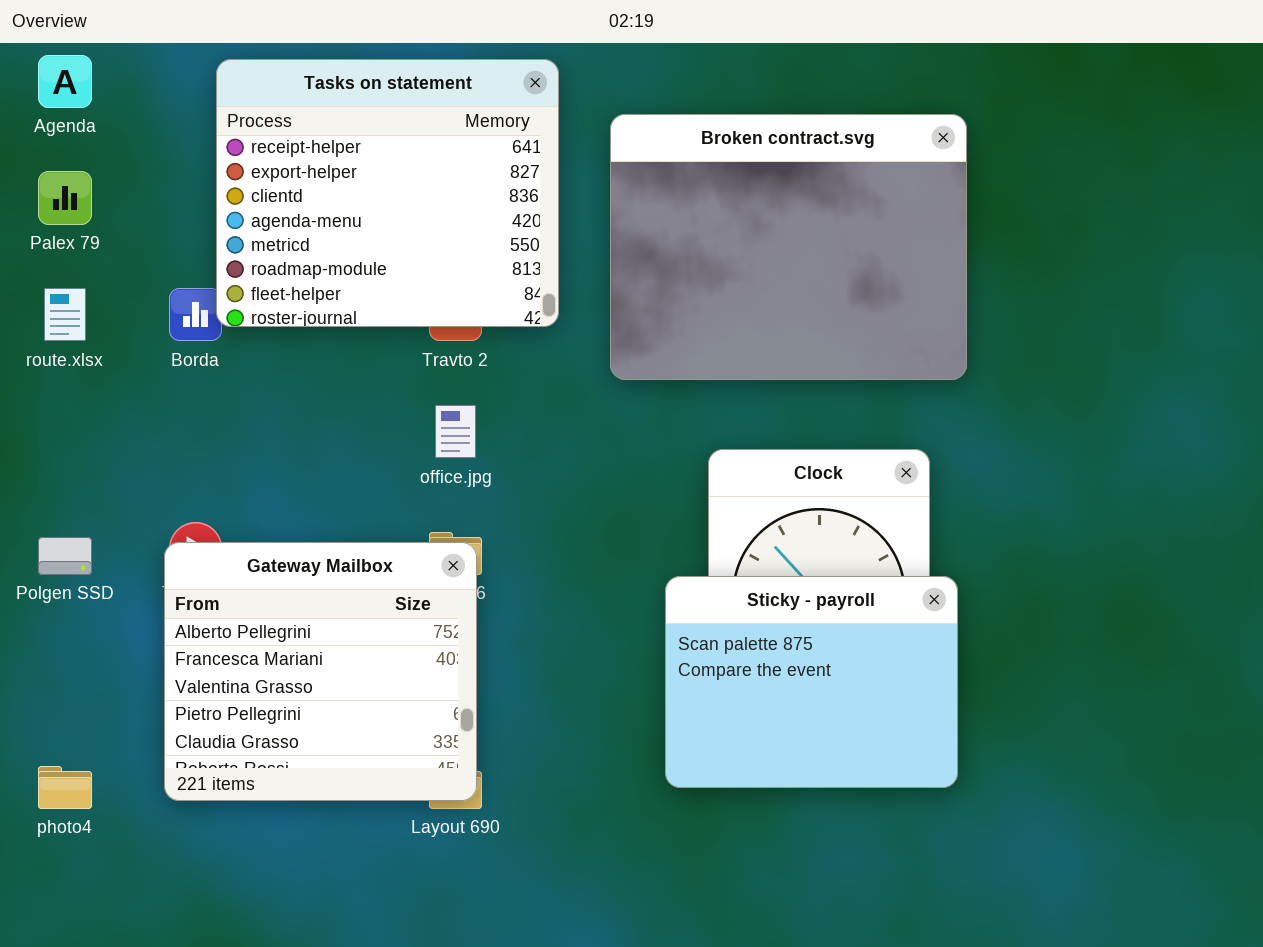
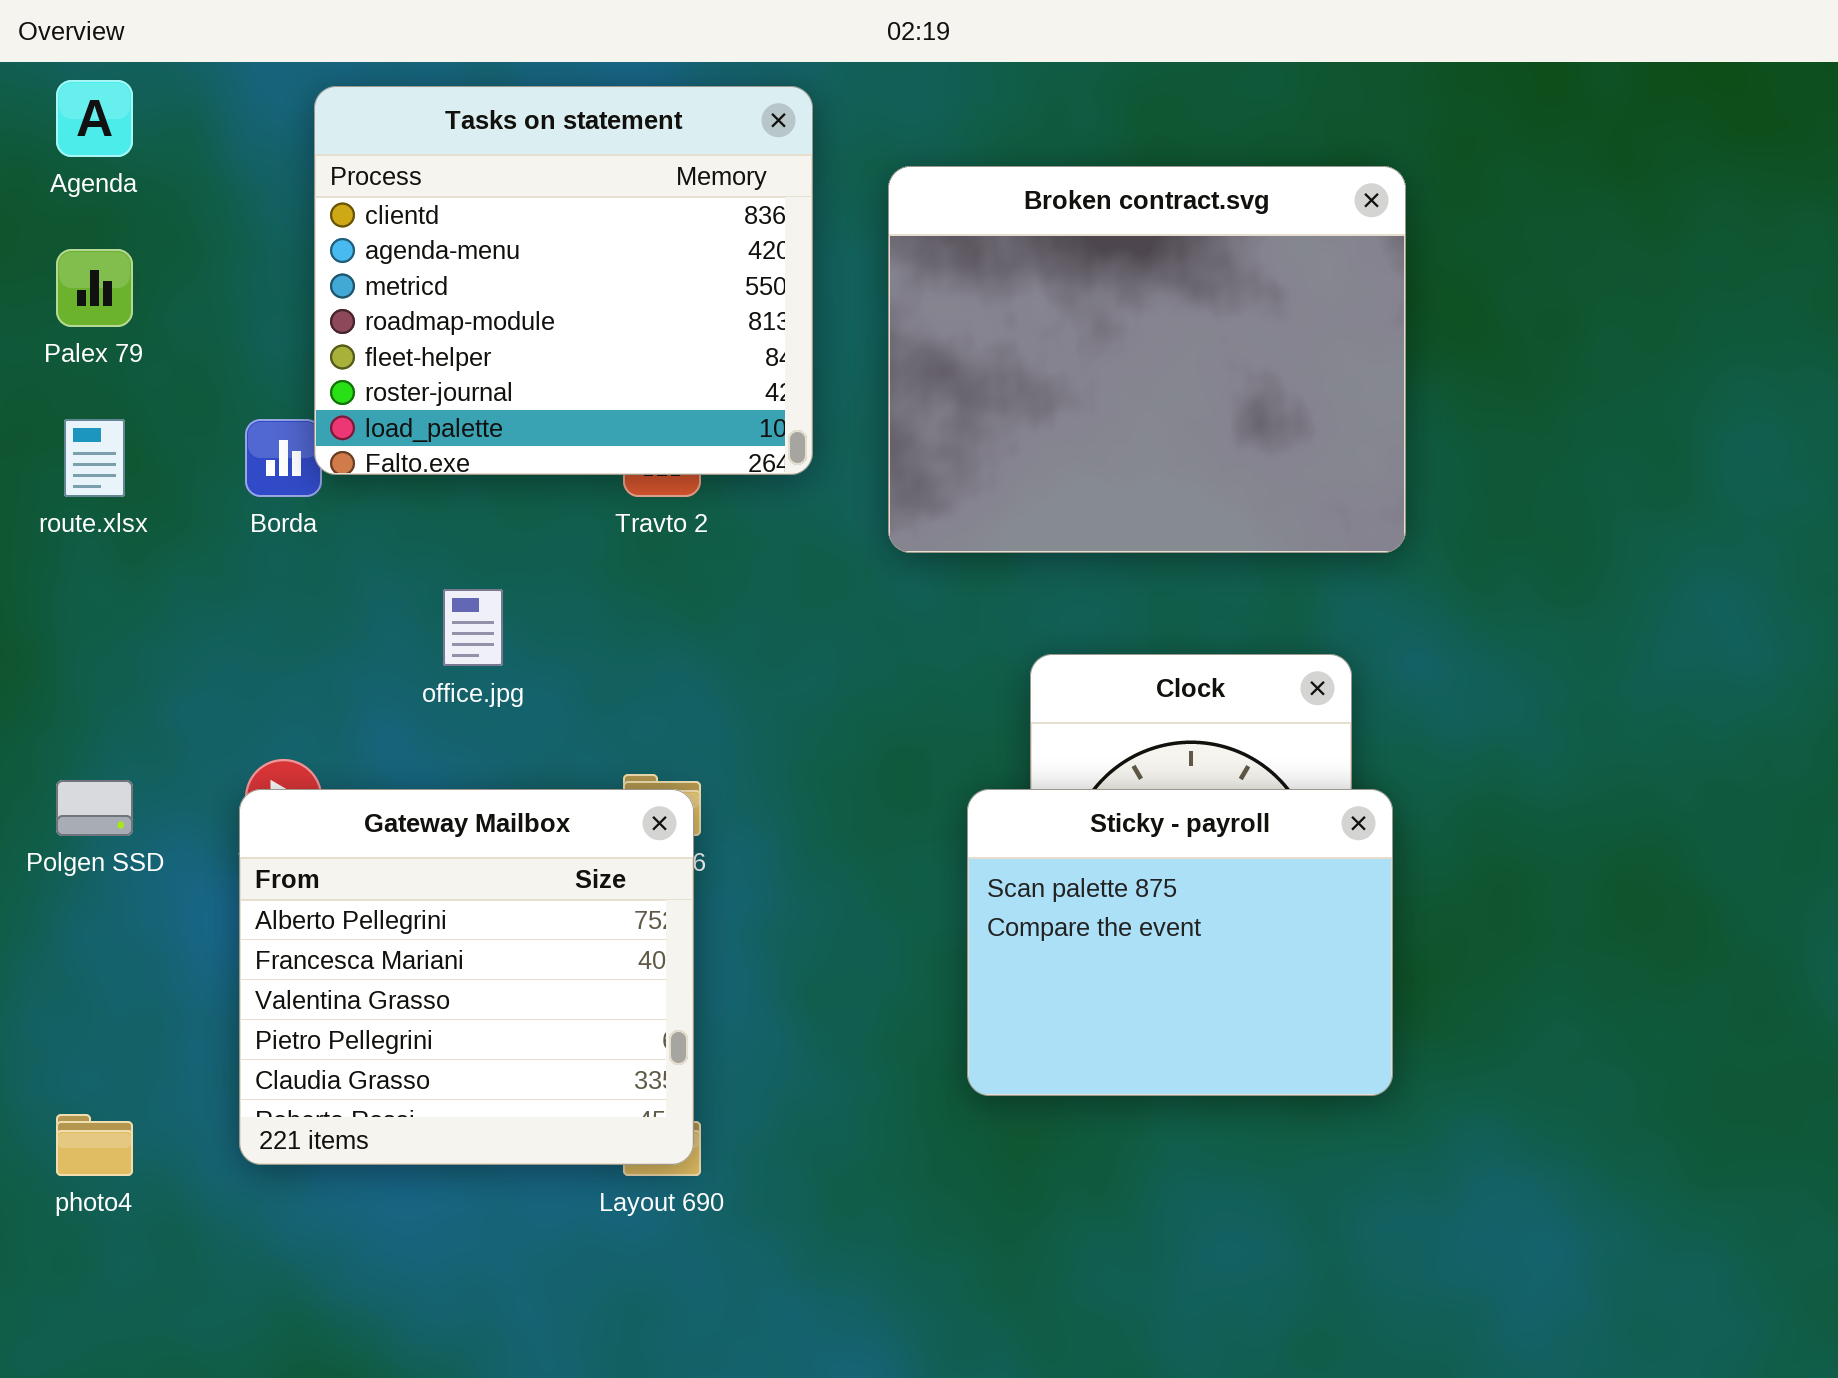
Tasks on statement: [216,59,559,327] -> [314,86,813,475], scrolled down 2 rows
office.jpg: [435,405,476,458] -> [443,589,503,666], moved
Sticky - payroll: [665,576,958,788] -> [967,789,1393,1096], moved

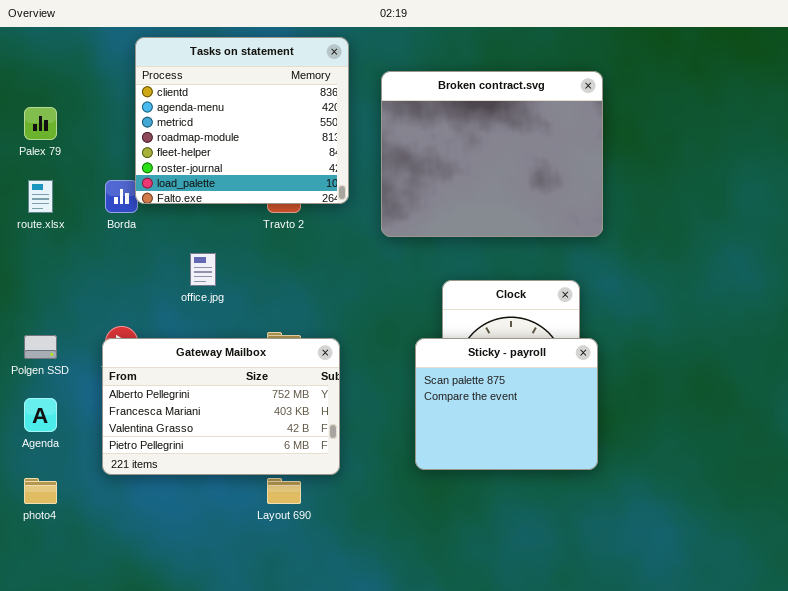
Agenda: [56,80,133,157] -> [24,398,57,432], moved
Gateway Mailbox: [239,789,694,1165] -> [102,338,340,475], resized

